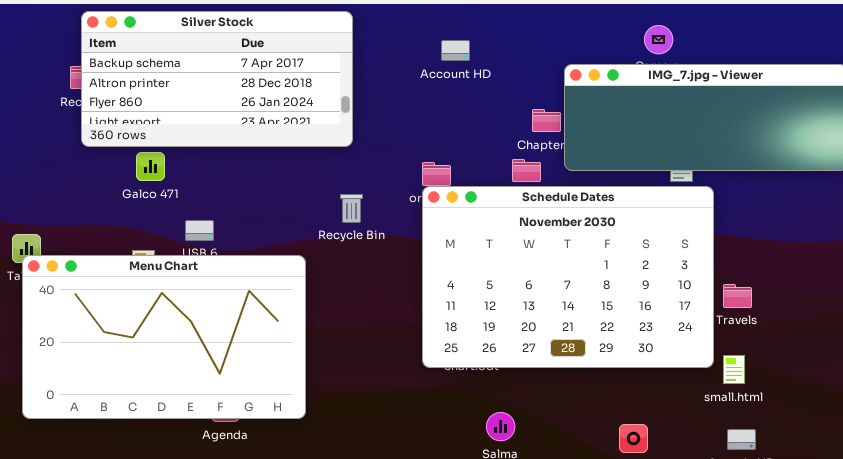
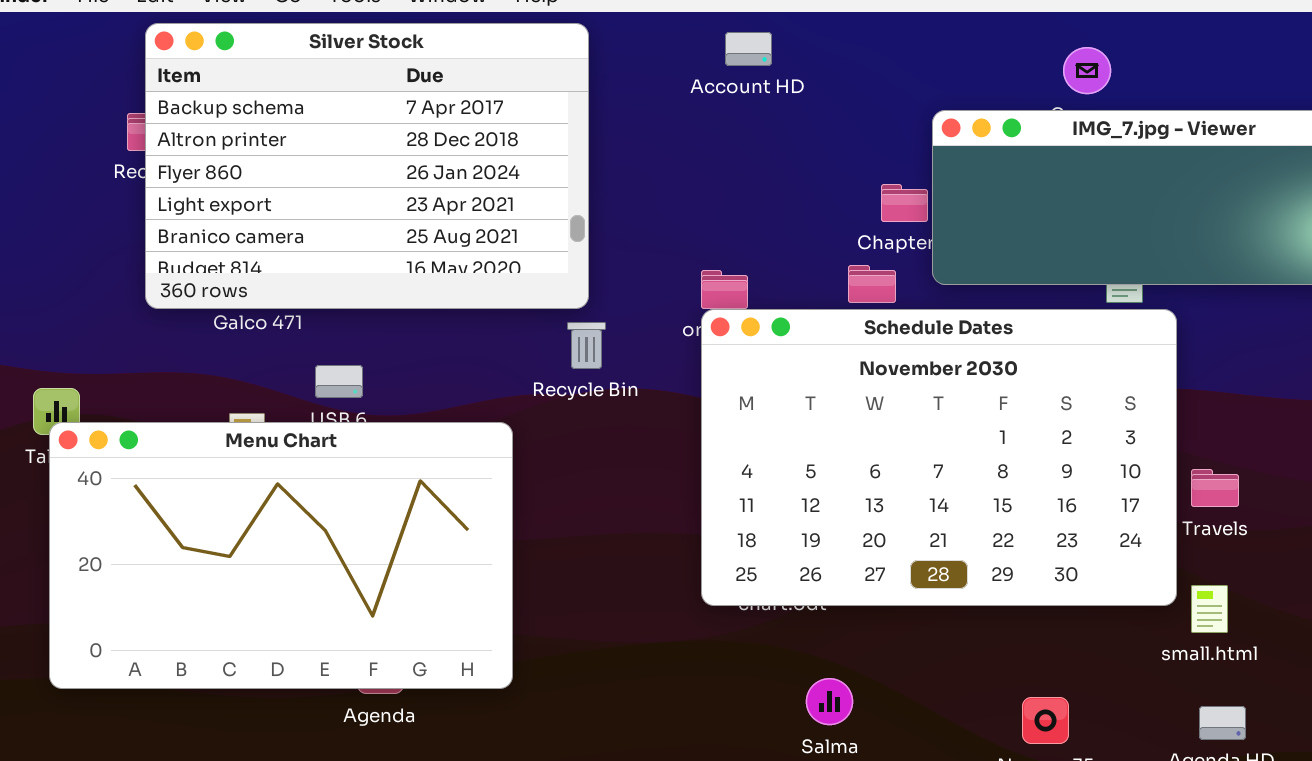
Silver Stock: [81,11,353,147] -> [145,23,589,309], resized
Account HD: [441,40,470,61] -> [725,32,772,66], moved

